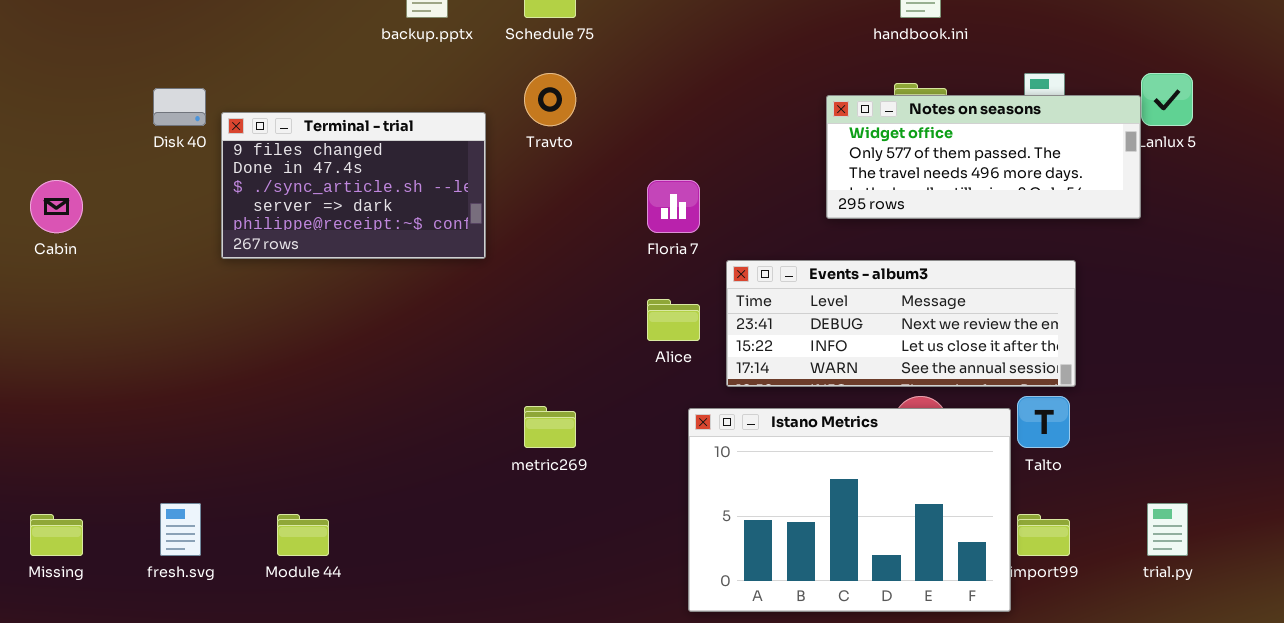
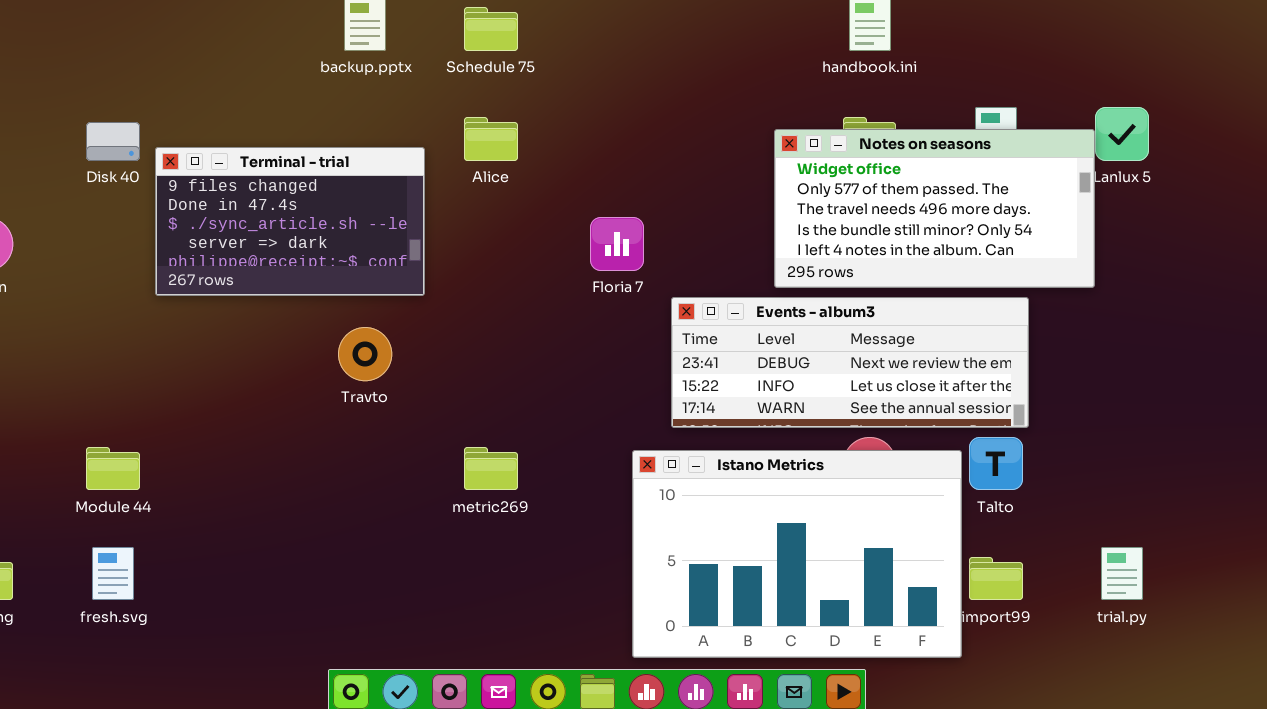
Travto: [524,73,576,126] -> [338,327,392,381], moved
Notes on seasons: [826,95,1141,219] -> [774,129,1095,288], resized
Alice: [647,299,700,341] -> [464,117,518,161], moved
Module 44: [277,514,329,556] -> [86,447,140,490], moved

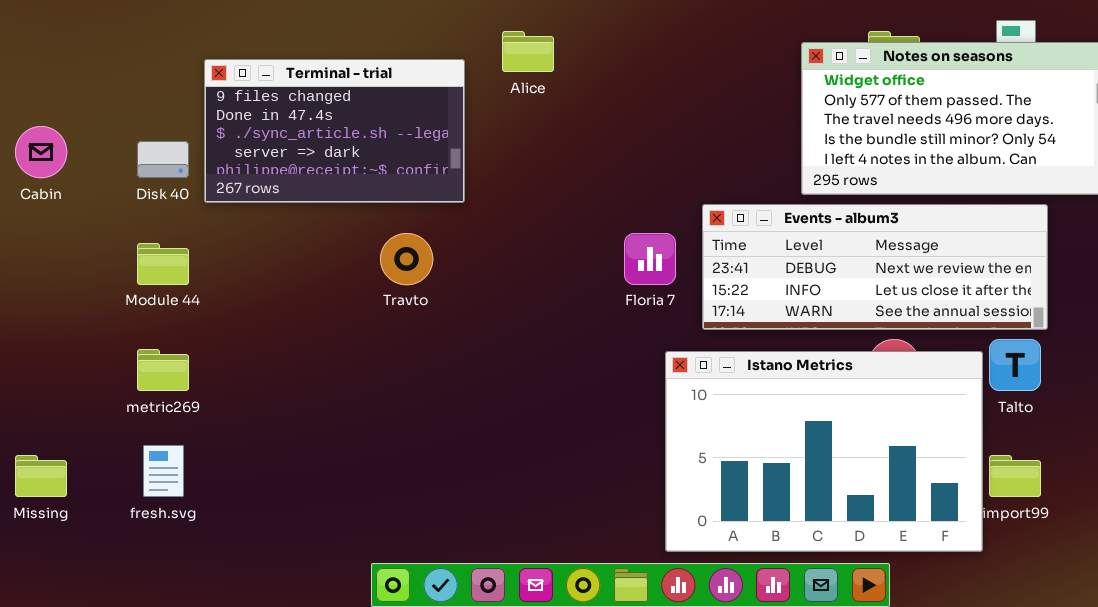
Disk 40: [86,122,140,161] -> [137,141,189,178], moved
Floria 7: [590,217,644,271] -> [624,233,676,285], moved
Module 44: [86,447,140,490] -> [137,243,189,285], moved
metric269: [464,447,518,490] -> [137,349,189,391], moved

